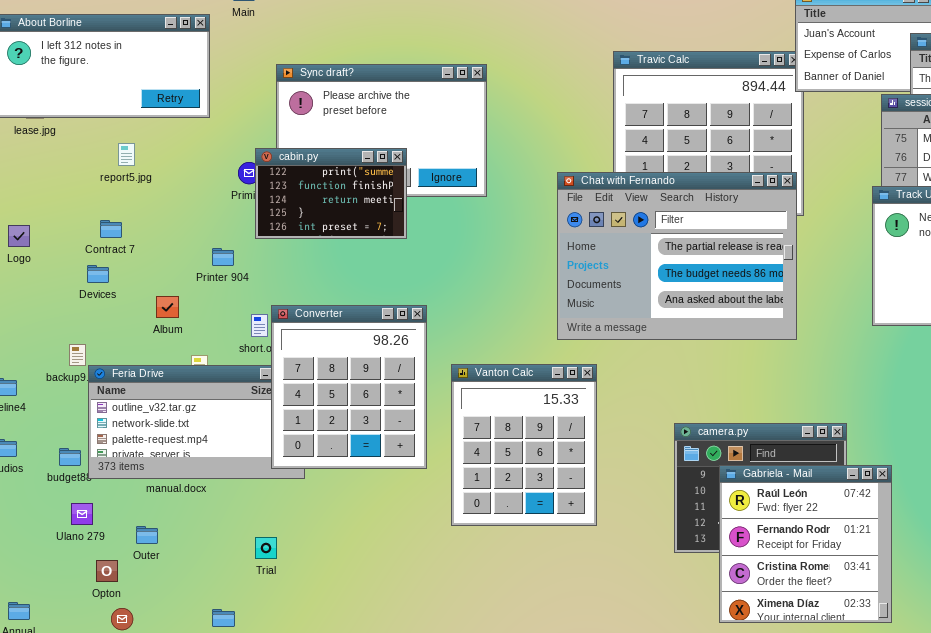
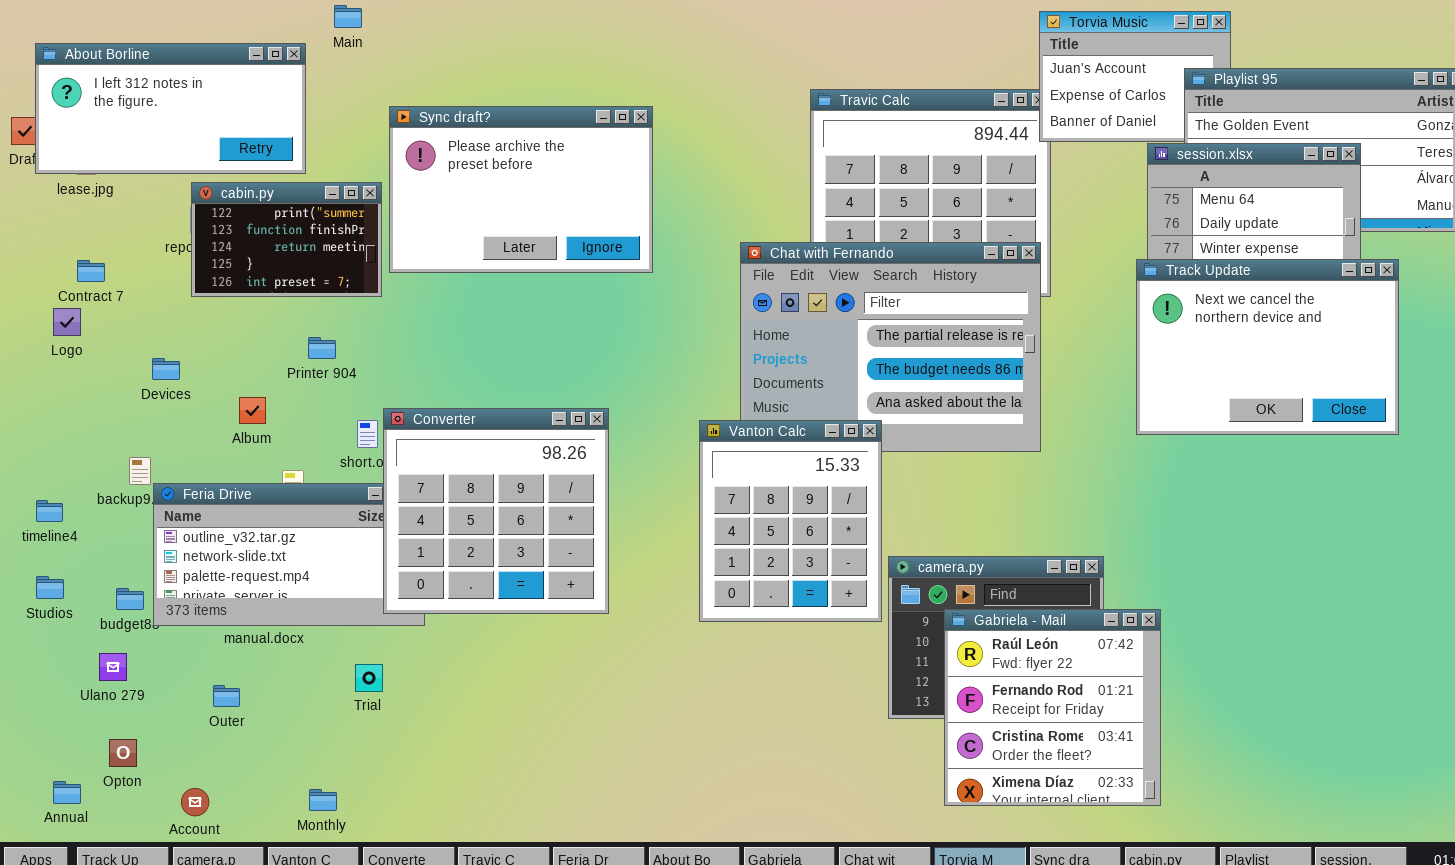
cabin.py: [255,148,407,239] -> [191,182,382,297], moved
Contract 7: [100,220,122,238] -> [77,260,105,282], moved
Converter: [271,305,427,469] -> [383,408,609,614], resized
Vanton Calc: [451,364,597,526] -> [699,420,882,622], moved
Ulano 279: [71,503,93,525] -> [99,653,127,681], moved
Trial: [255,537,277,559] -> [355,664,383,692], moved
Opton: [96,560,118,582] -> [109,739,137,767], moved

